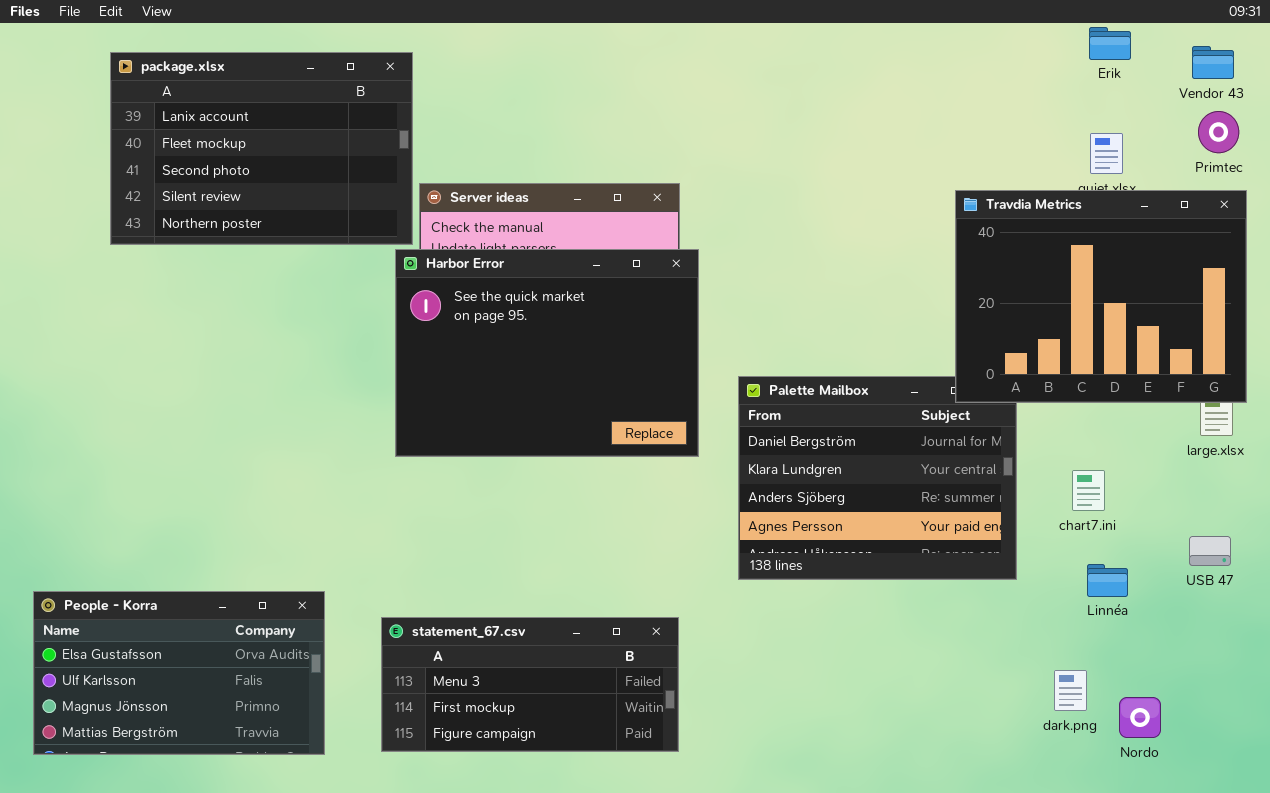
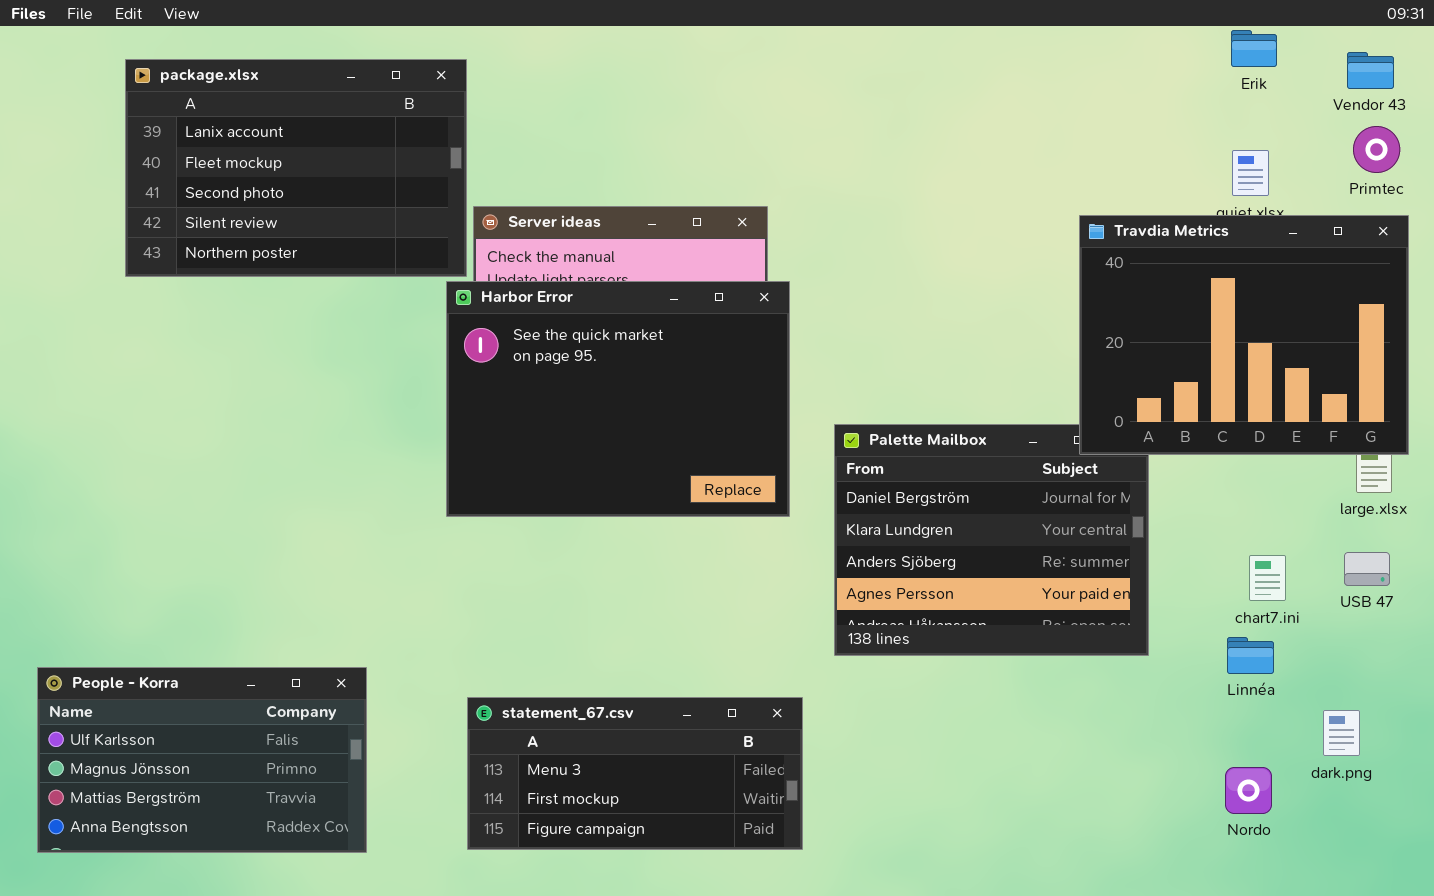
chart7.ini: [1072,470,1105,511] -> [1249,555,1286,601], moved
USB 47: [1189,536,1231,566] -> [1344,552,1390,586], moved
People - Korra: [33,591,325,755] -> [37,667,367,853], scrolled down 1 row
statement_67.csv: [381,617,679,752] -> [467,697,803,850], moved
dark.png: [1054,670,1087,711] -> [1323,710,1360,756], moved
Nordo: [1119,697,1161,738] -> [1225,767,1272,814], moved

